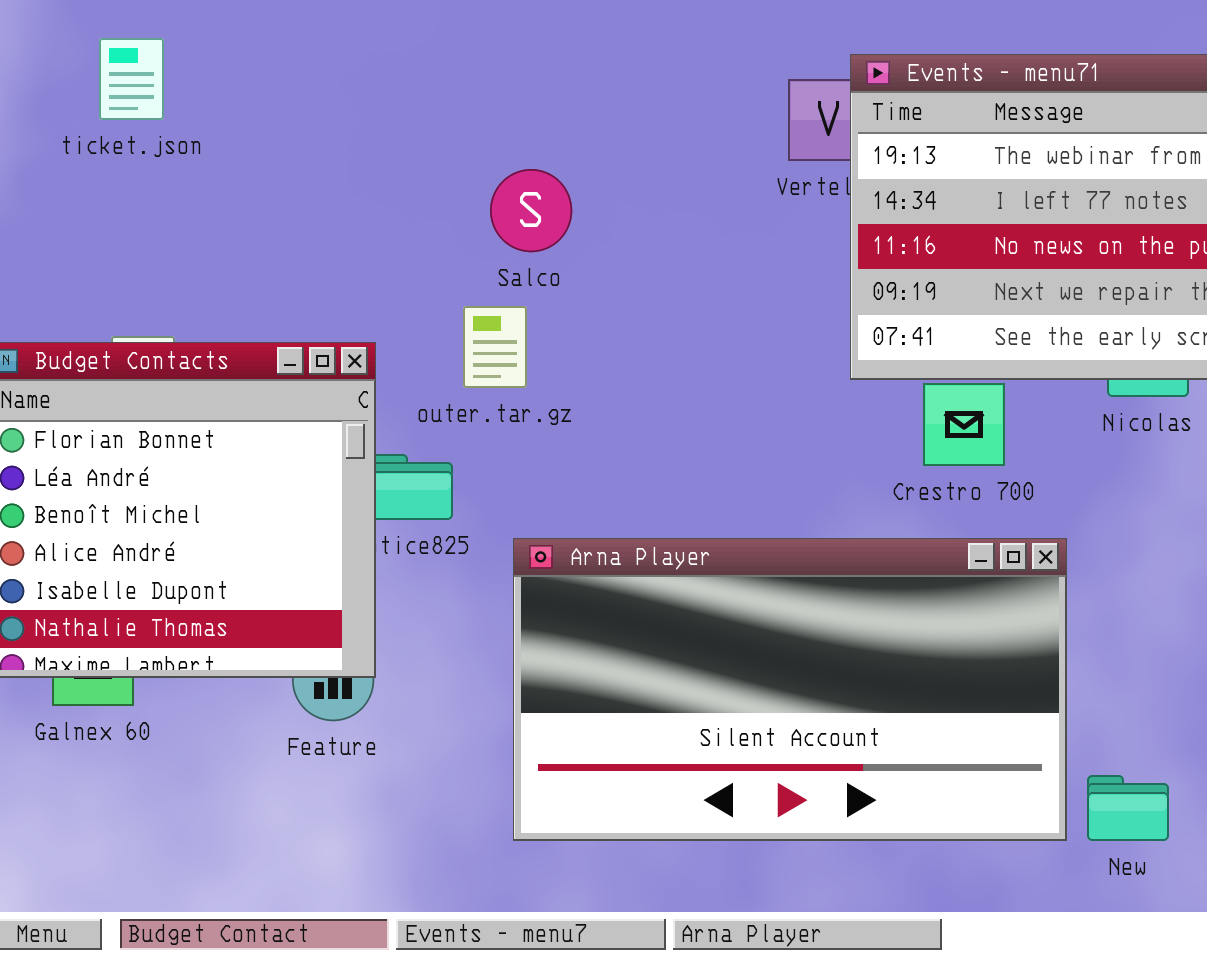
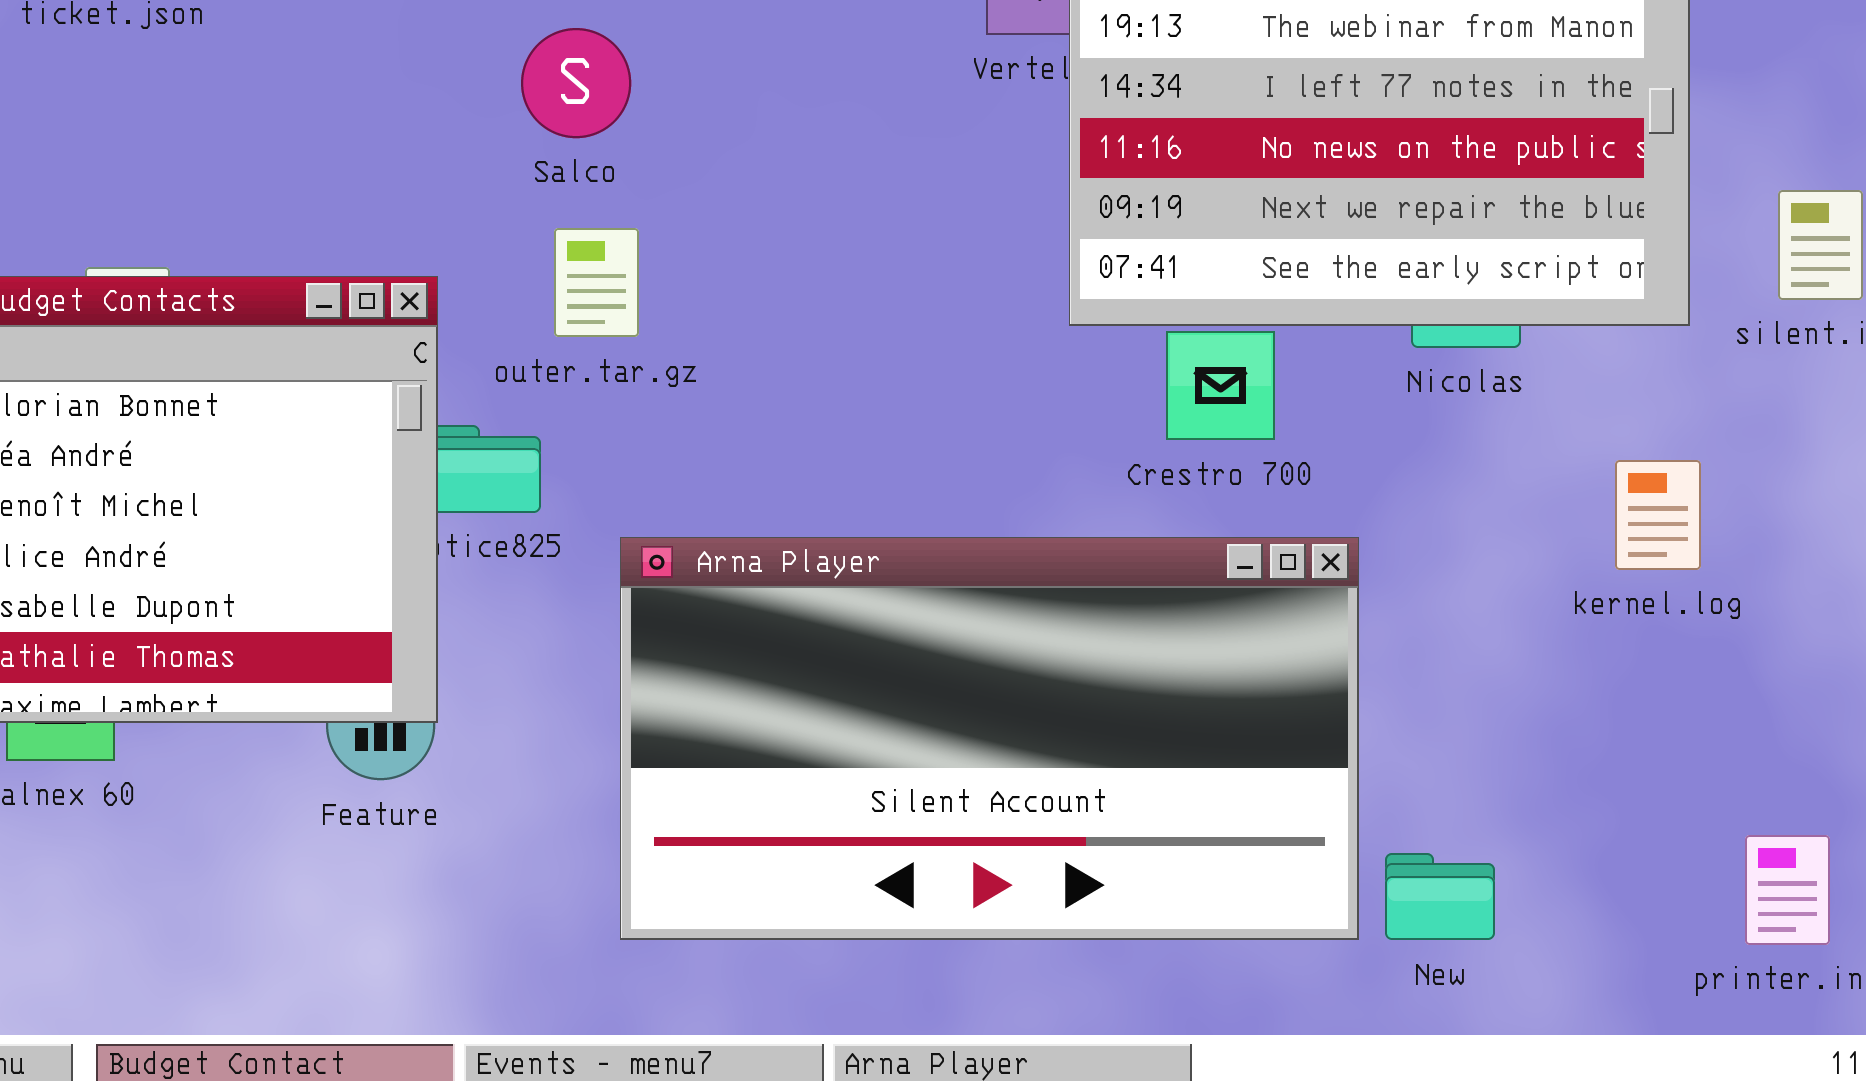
Salco: [490,169,572,252] -> [521,28,631,138], moved

